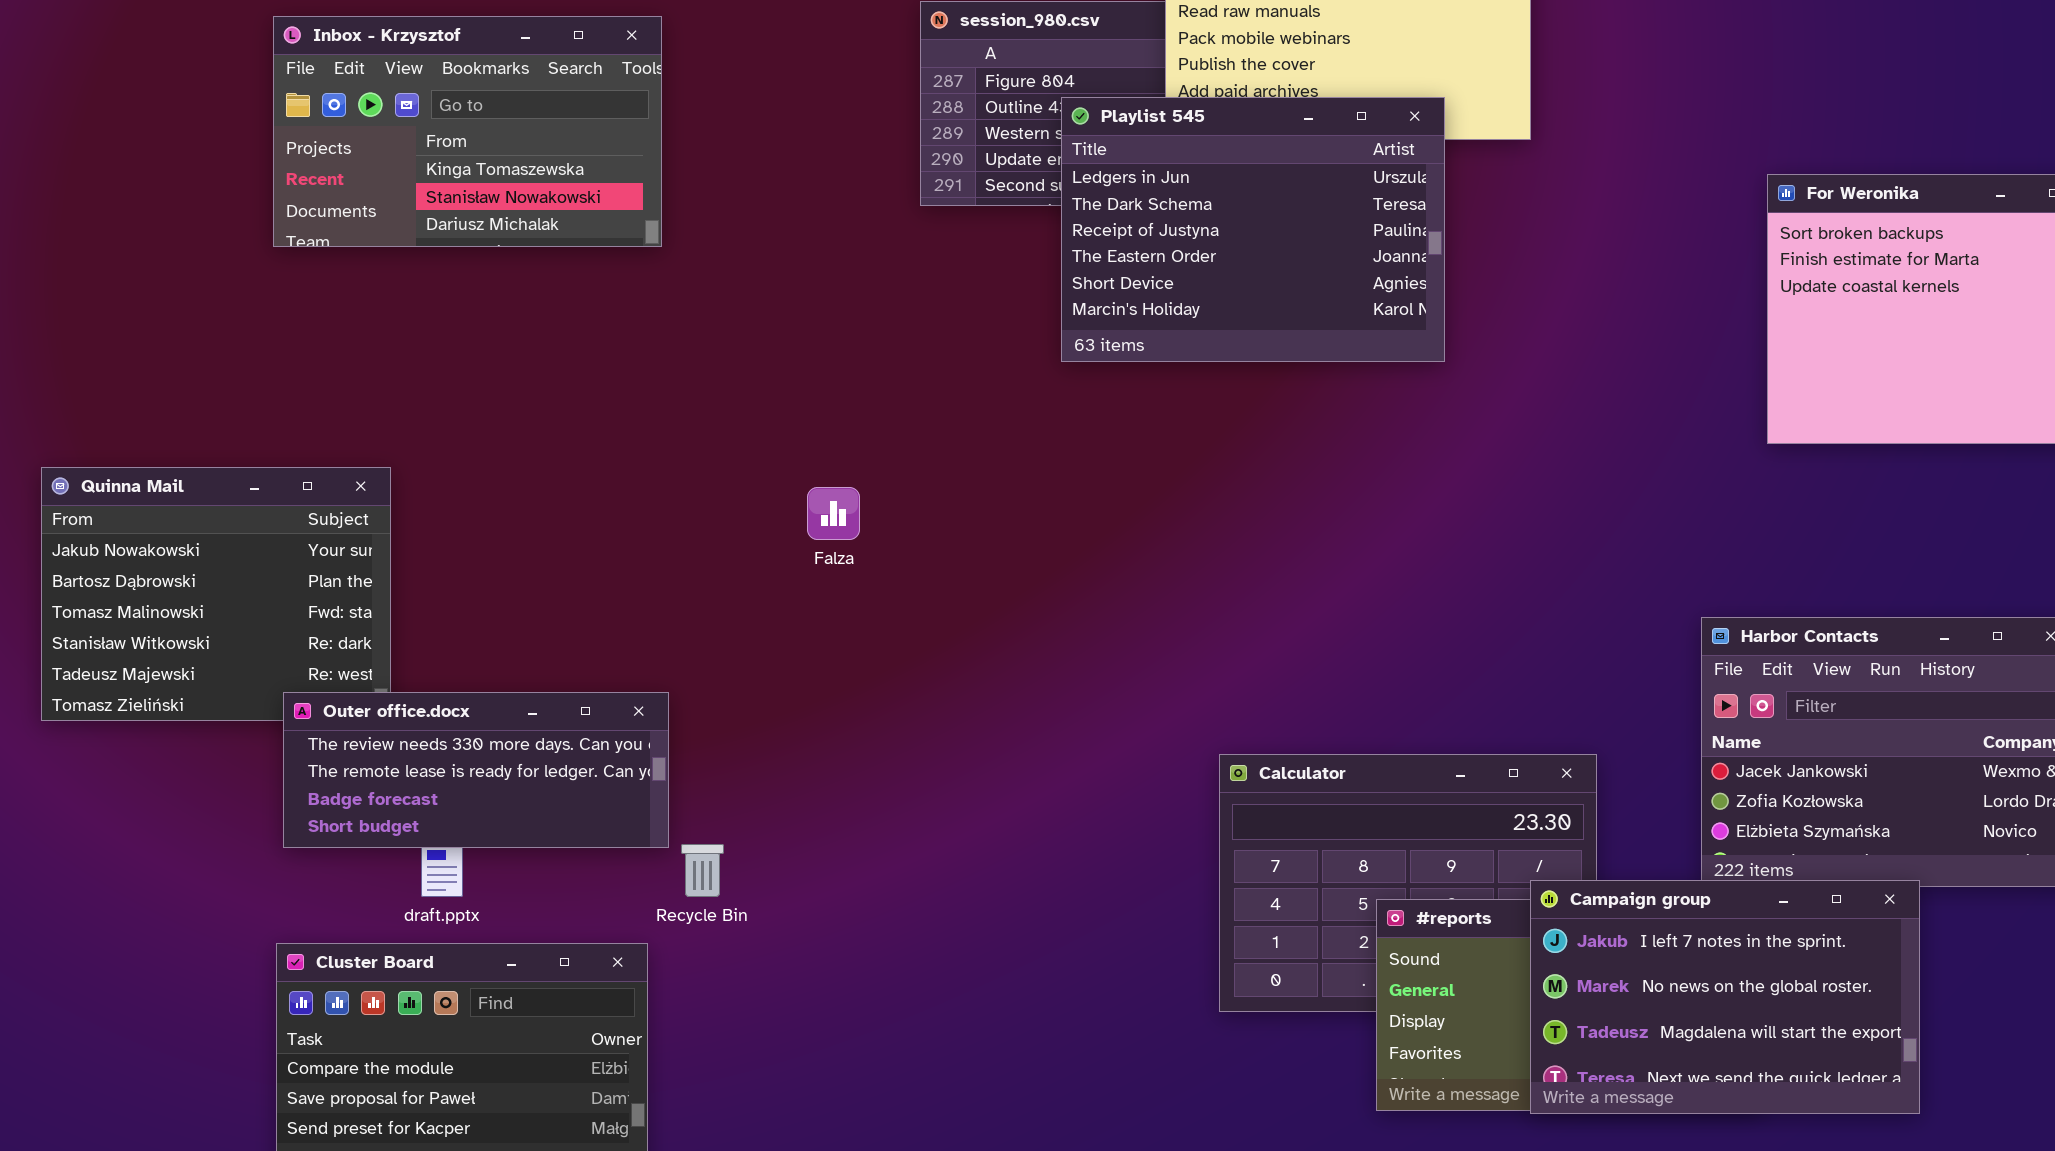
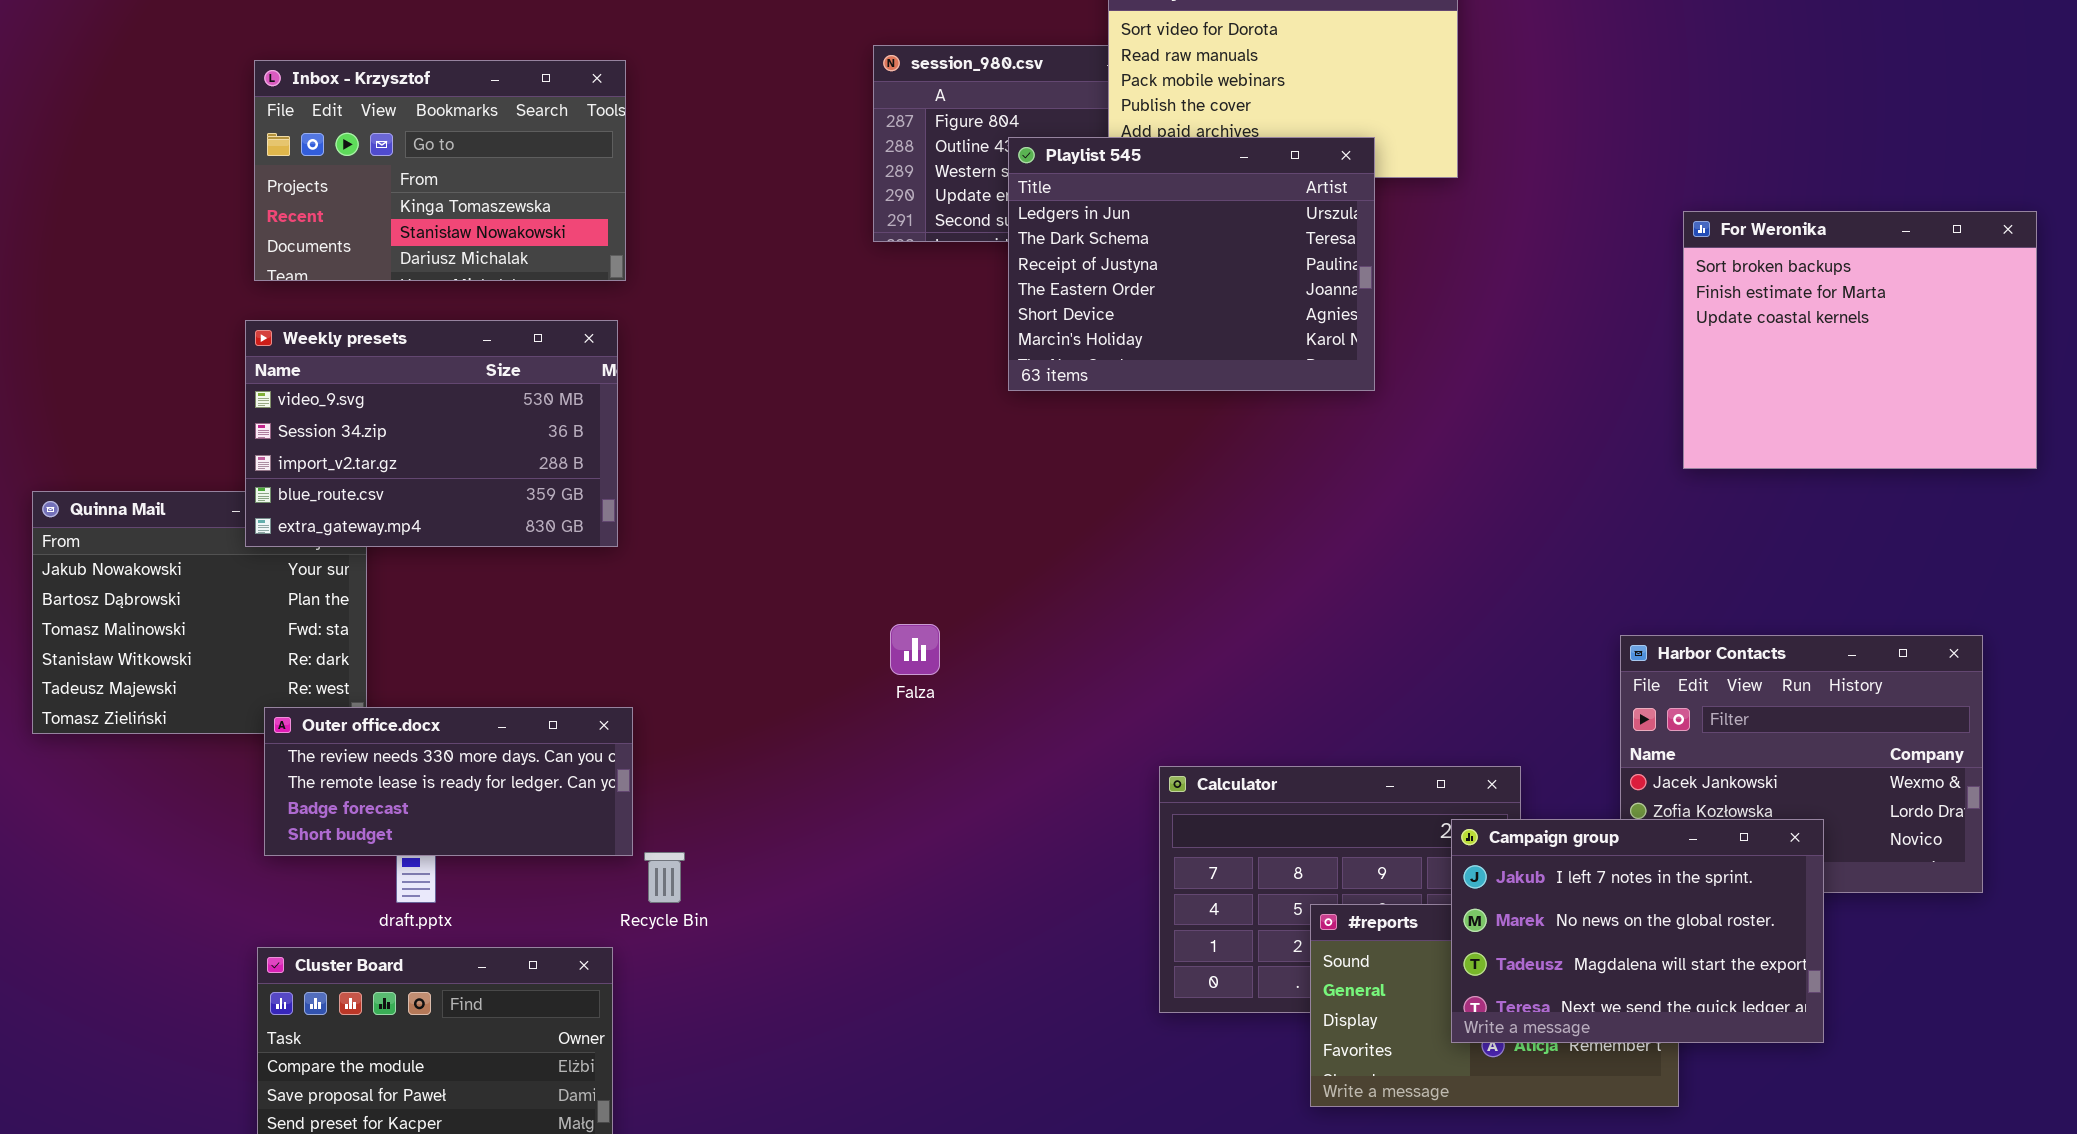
Weekly presets: none -> [245,320,618,547], opened
Falza: [807,487,860,540] -> [890,624,940,675], moved
Campaign group: [1530,880,1920,1114] -> [1451,819,1824,1043], moved

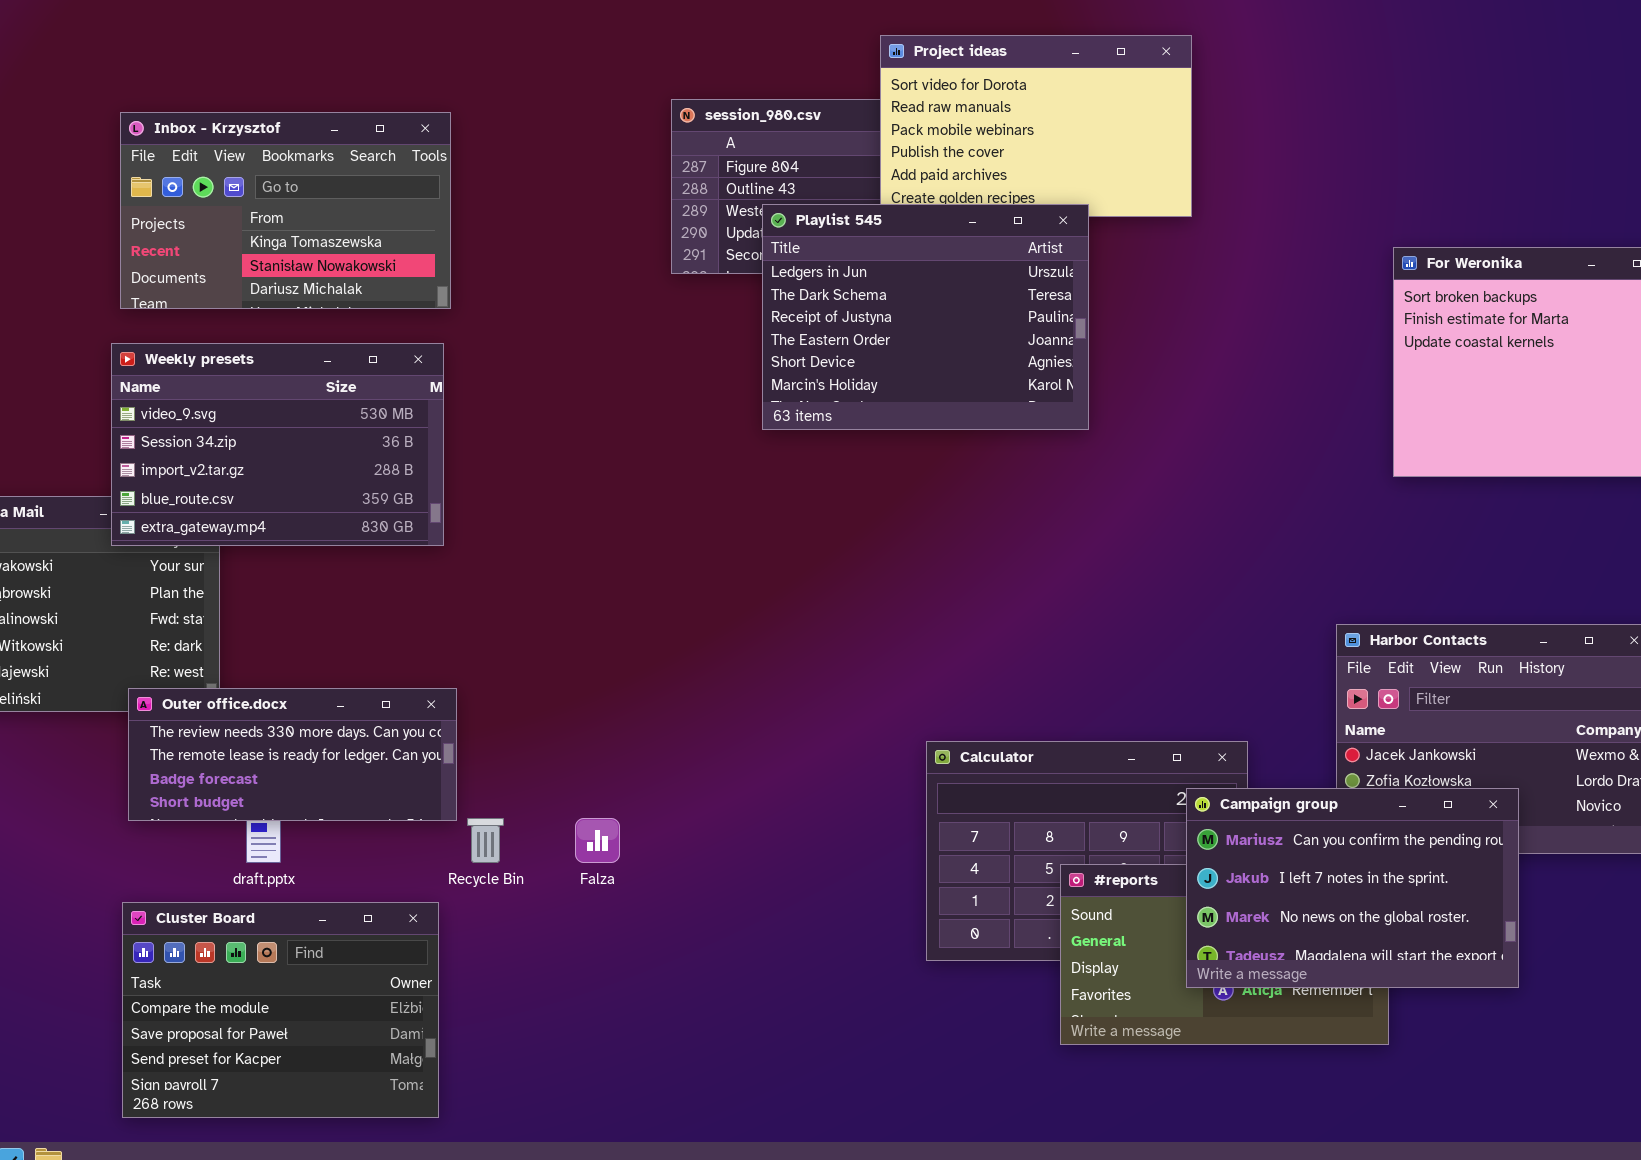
Playlist 545: [1008,137,1375,391] -> [762,204,1089,430], moved
Falza: [890,624,940,675] -> [575,818,620,863], moved
Campaign group: [1451,819,1824,1043] -> [1186,788,1519,988], scrolled up 1 row

